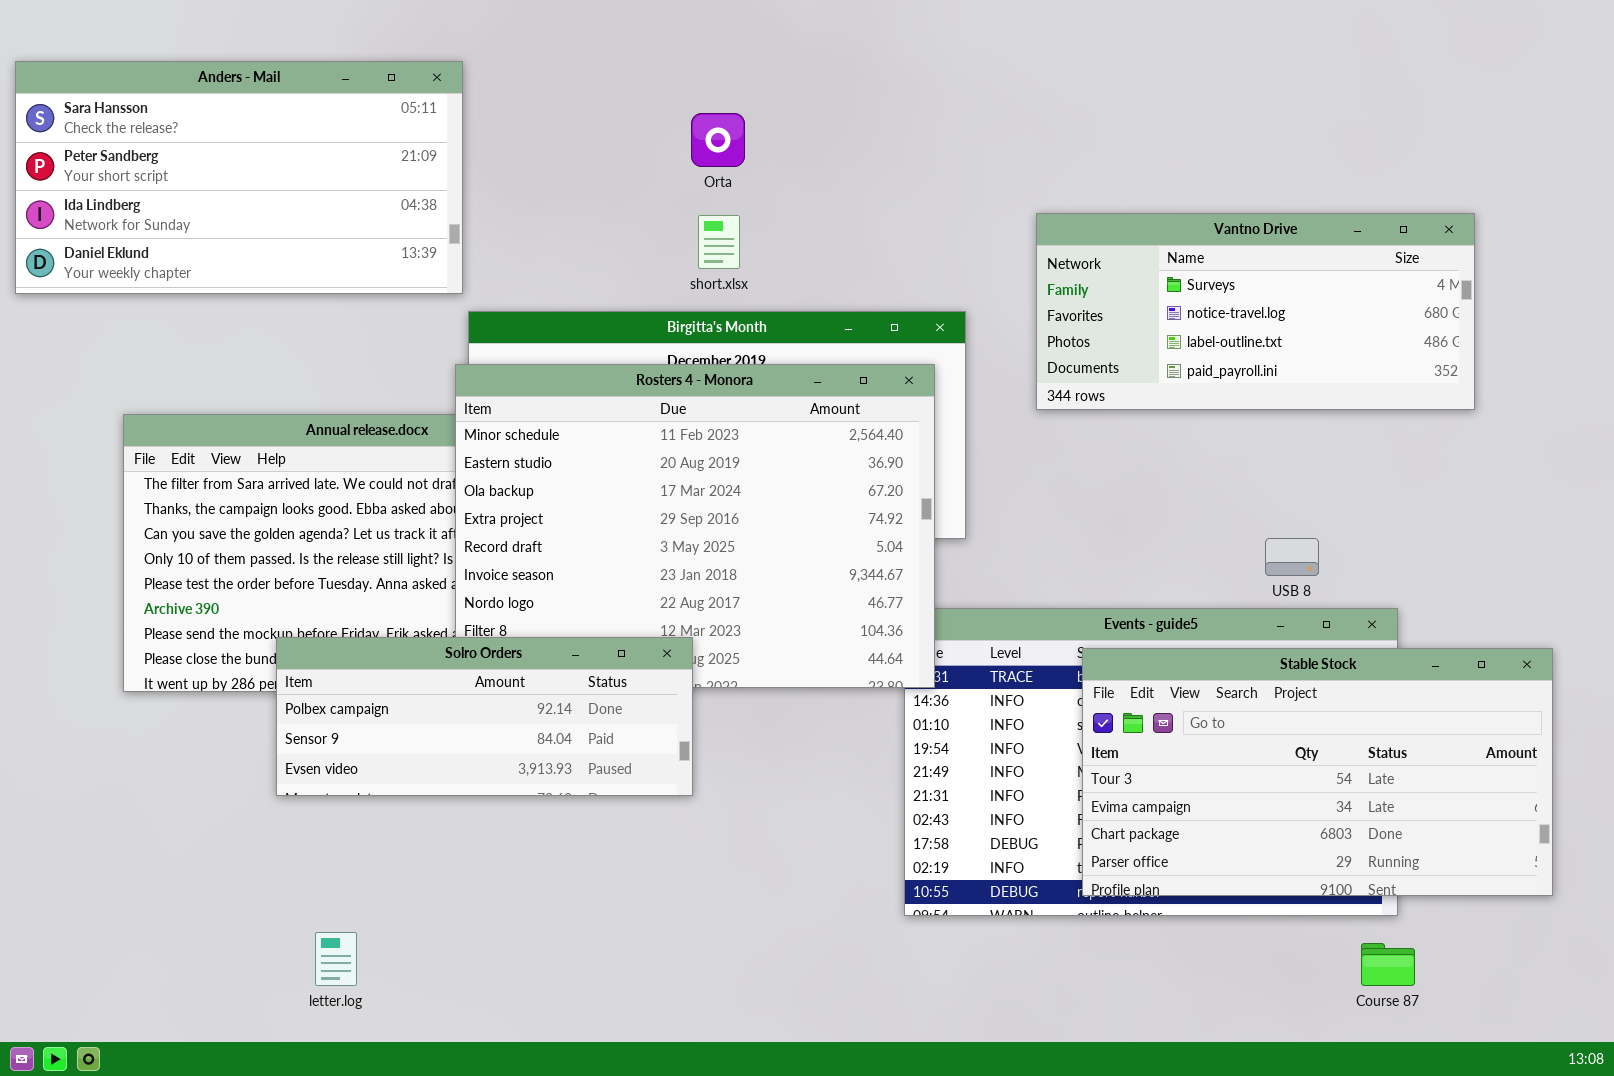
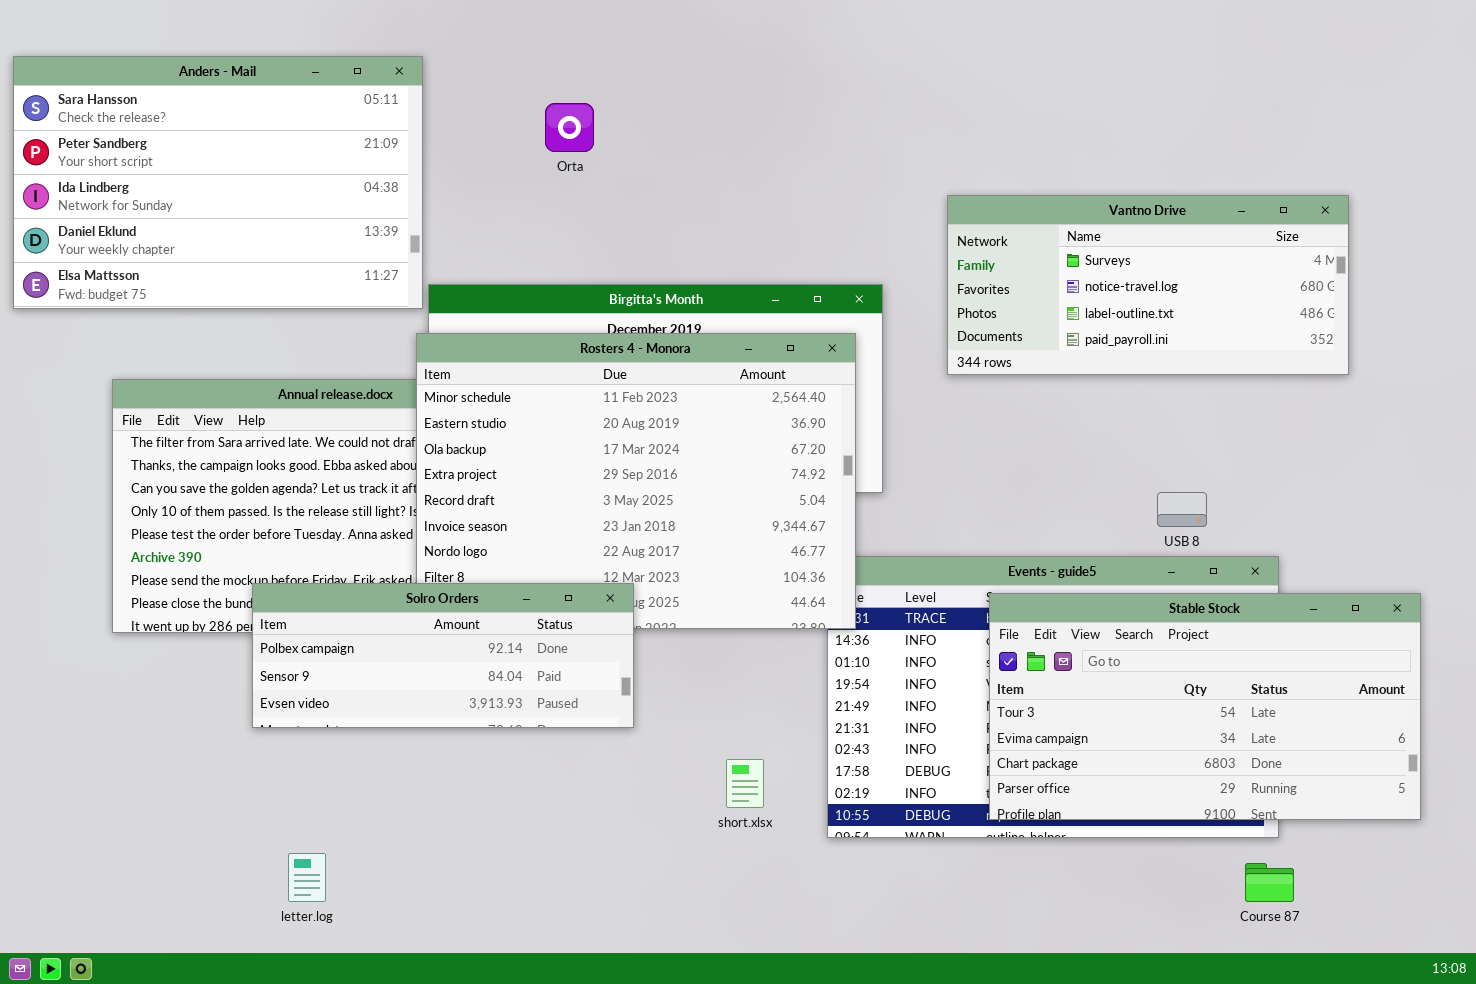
Anders - Mail: [15,61,463,294] -> [13,56,423,309], resized
Orta: [691,113,745,167] -> [545,103,594,152], moved
short.xlsx: [698,215,740,269] -> [726,759,764,808], moved

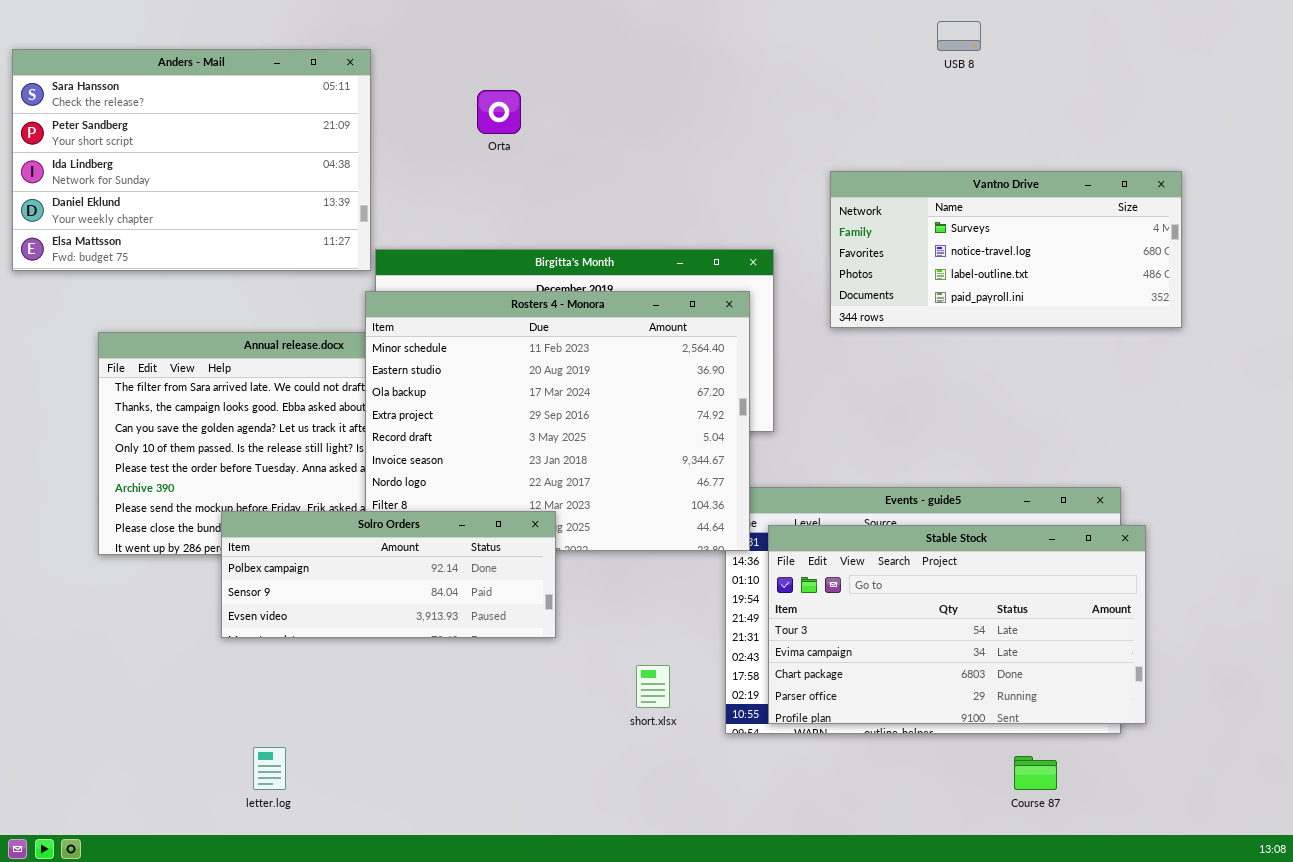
USB 8: [1157,492,1207,527] -> [937,21,981,51], moved
Stable Stock: [989,593,1421,820] -> [768,525,1146,724], moved
Course 87: [1245,863,1294,902] -> [1014,756,1057,790], moved

